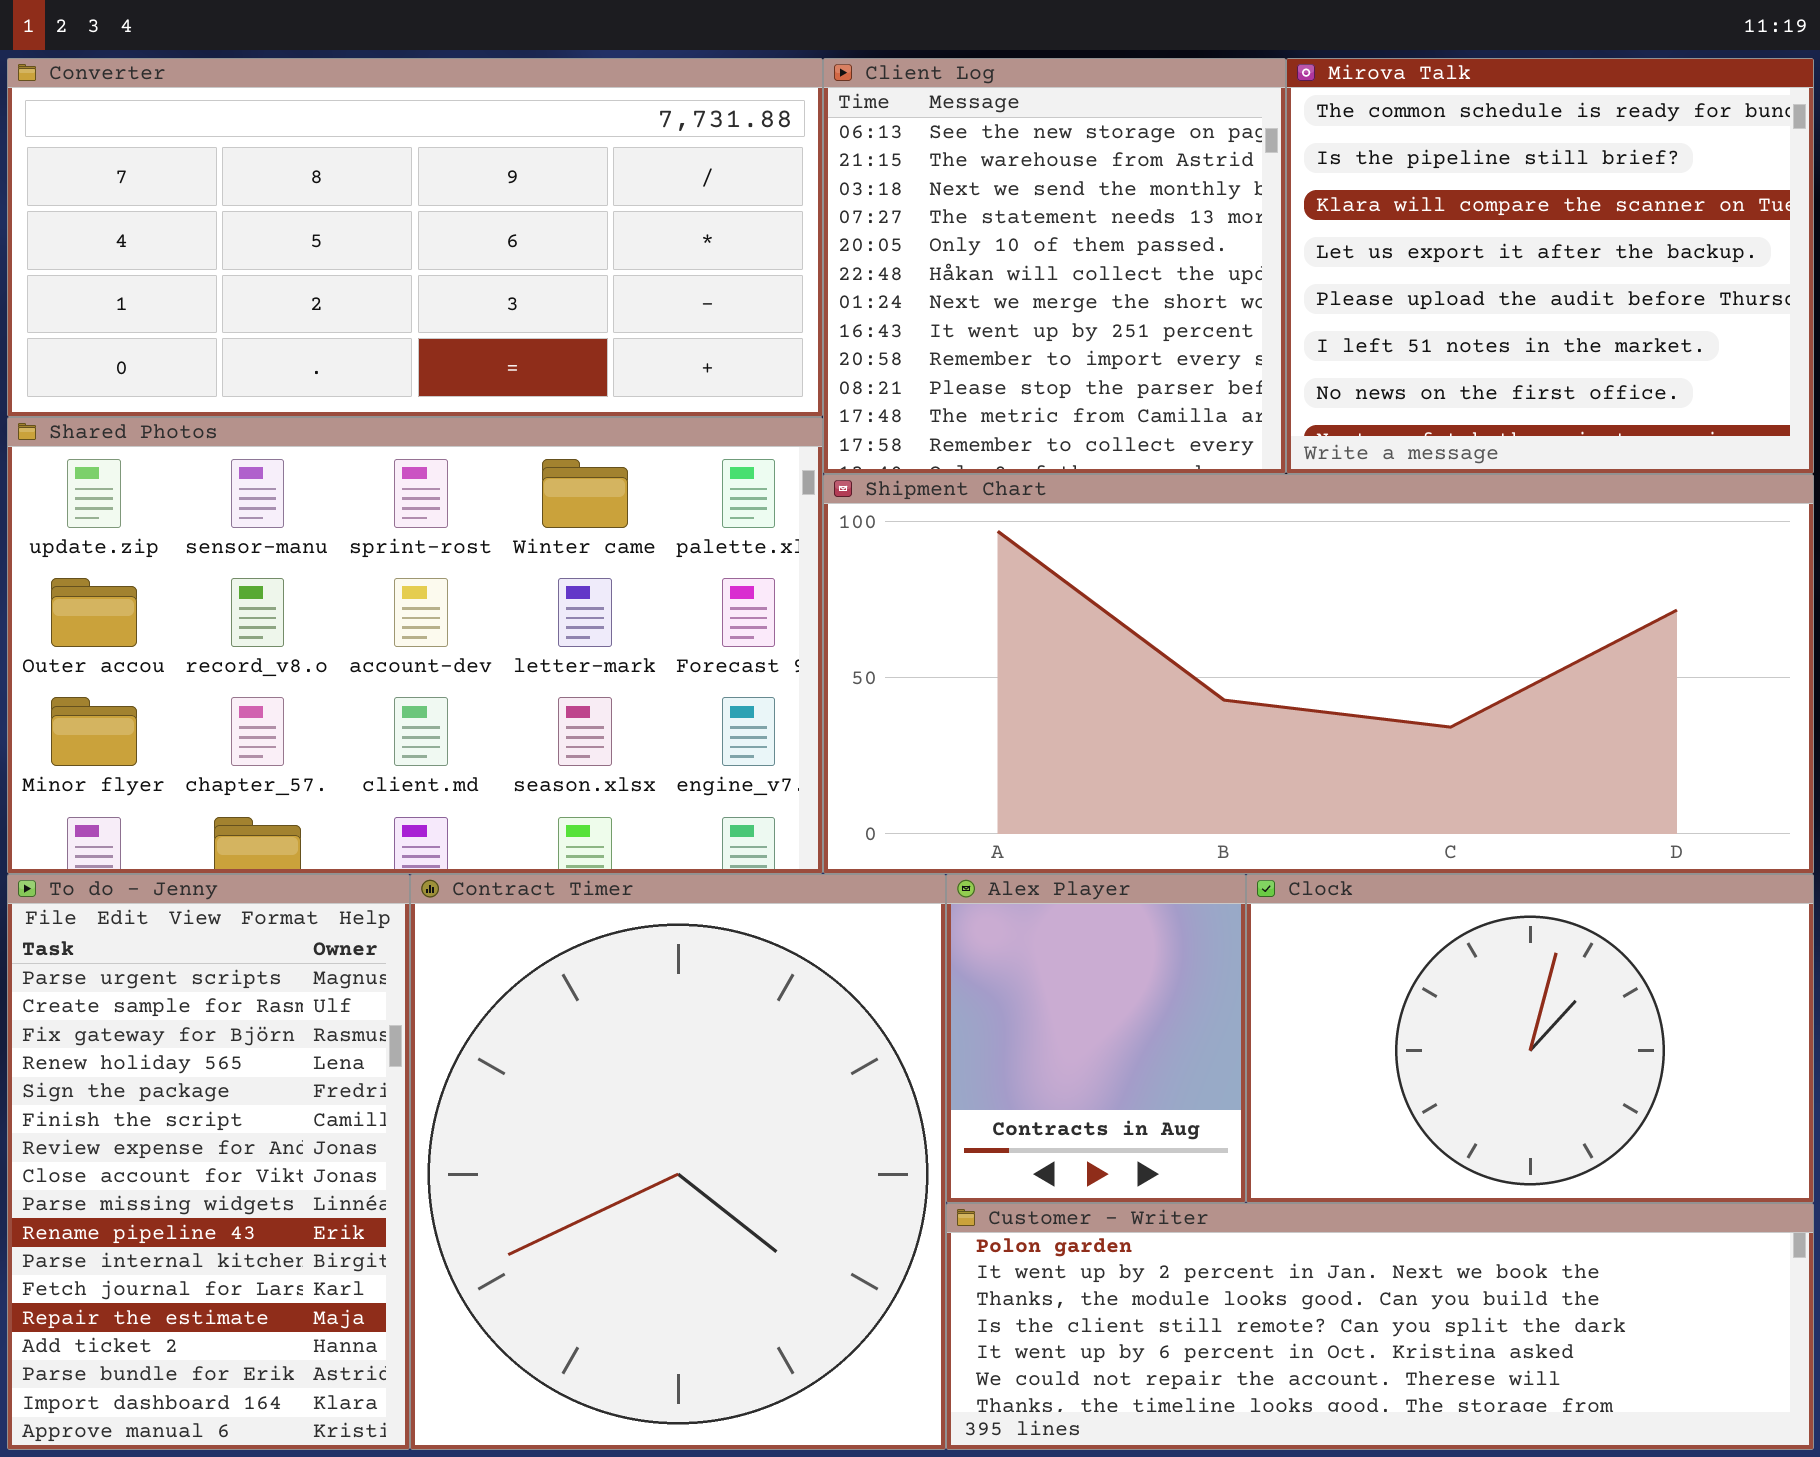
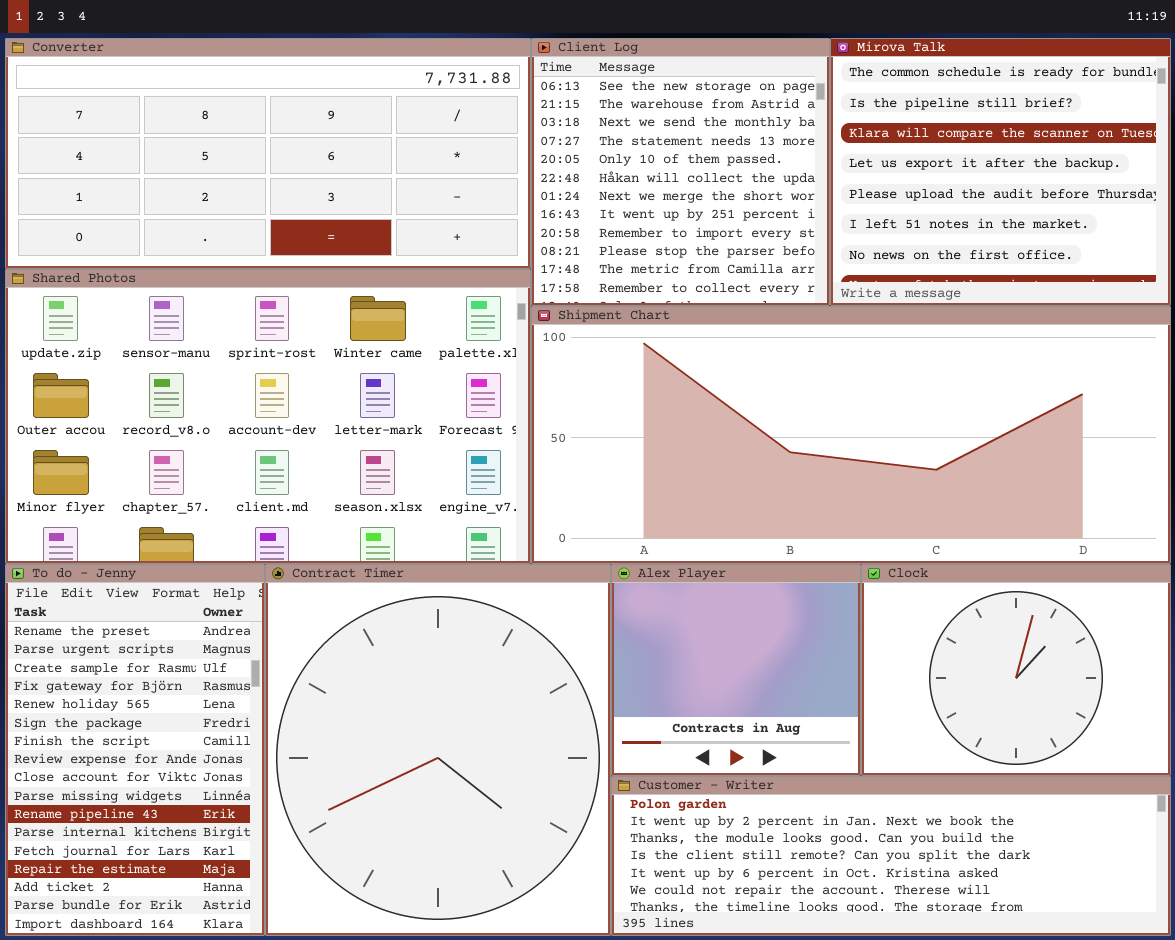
To do - Jenny: [7,874,410,1450] -> [5,564,265,936], scrolled up 1 row
Alex Player: [946,874,1246,1203] -> [611,564,861,776], resized
Clock: [1246,874,1814,1203] -> [861,564,1171,776], resized

